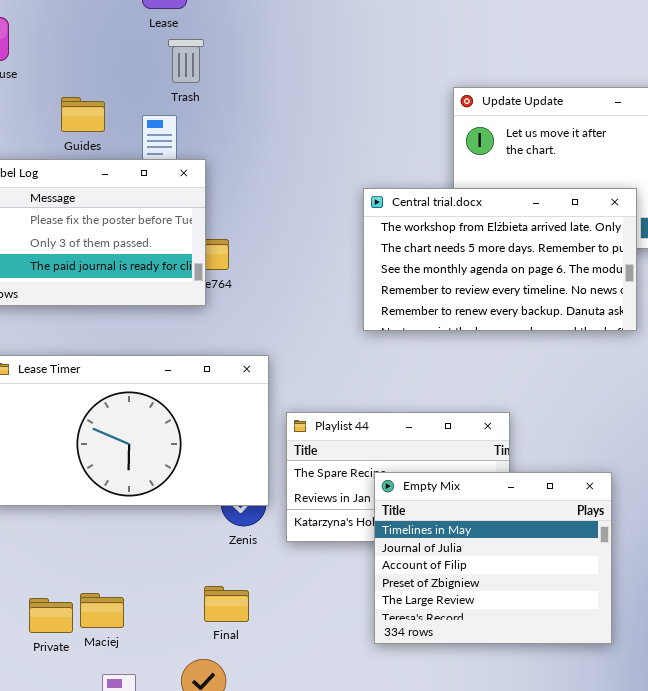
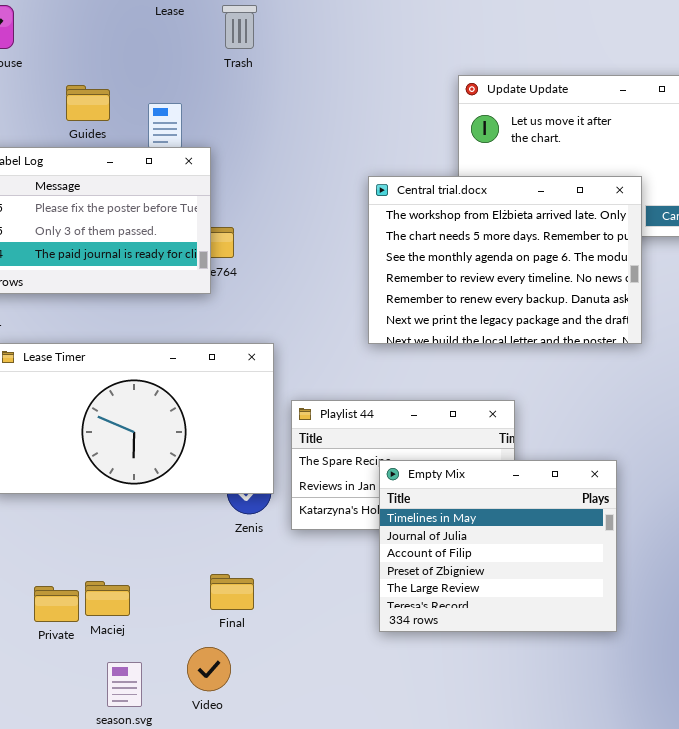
Trash: [168,39,204,83] -> [222,5,257,49], moved
Central trial.docx: [363,188,637,331] -> [368,176,642,344], resized

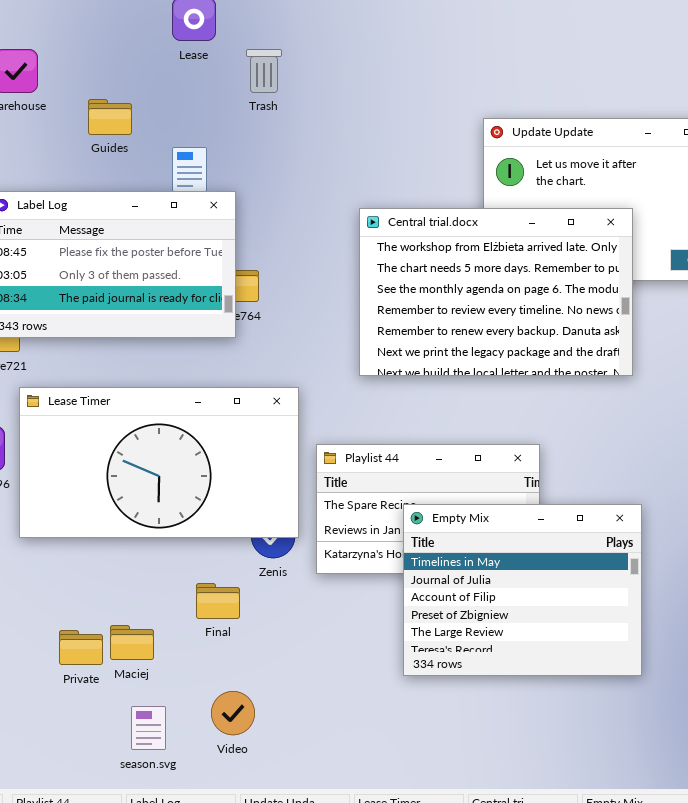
Guides: [66,85,110,121] -> [88,99,132,135], moved
Central trial.docx: [368,176,642,344] -> [359,208,633,376], moved
Final: [210,574,254,610] -> [196,583,240,619], moved

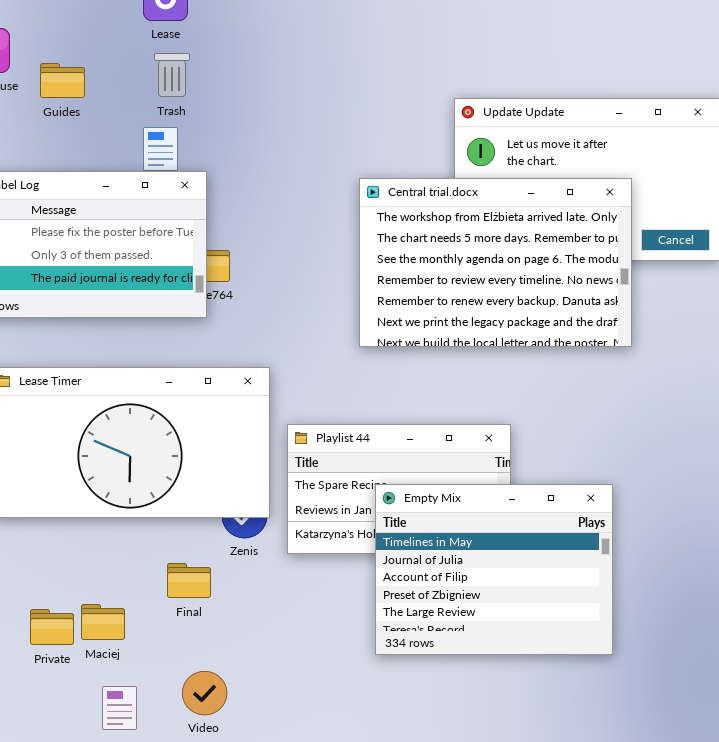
Trash: [246,49,282,93] -> [154,53,190,97], moved
Guides: [88,99,132,135] -> [40,63,85,98], moved
Central trial.docx: [359,208,633,376] -> [359,178,632,347], moved

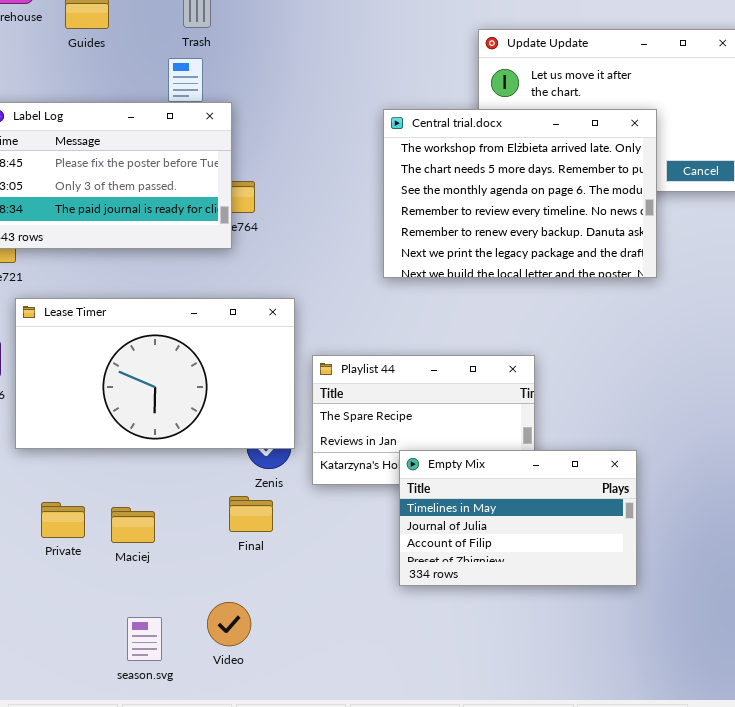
Empty Mix: [375,484,613,655] -> [399,450,637,586], resized
Final: [167,563,211,598] -> [229,496,273,532], moved
Maciej: [81,604,125,640] -> [111,507,155,543], moved
Private: [30,609,74,645] -> [41,502,85,538], moved

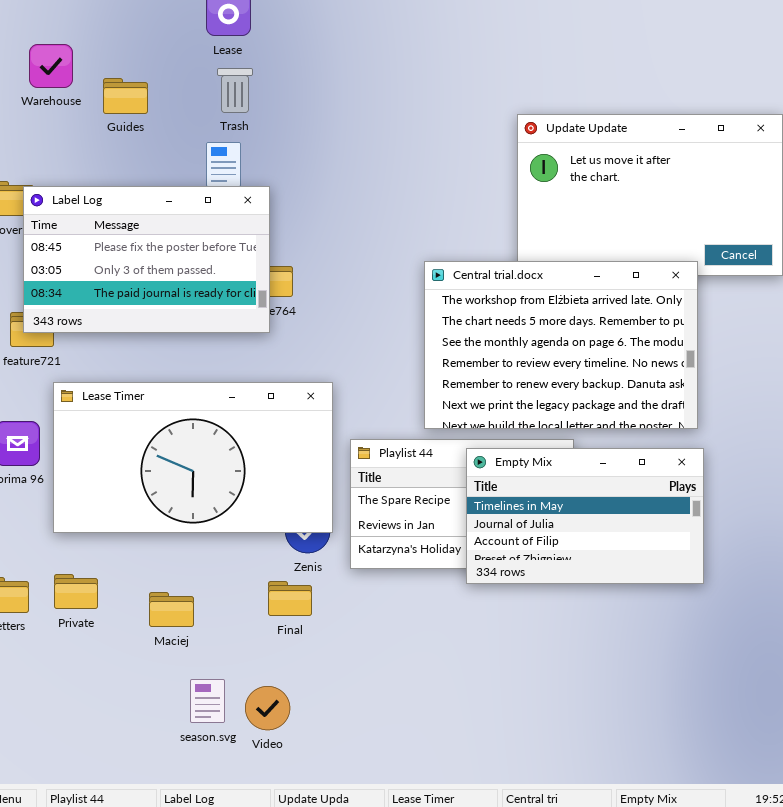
Central trial.docx: [383,109,657,278] -> [424,261,698,429], moved
Empty Mix: [399,450,637,586] -> [466,448,704,584], moved
Private: [41,502,85,538] -> [54,574,98,609], moved
season.svg: [127,617,162,661] -> [190,679,225,723], moved

